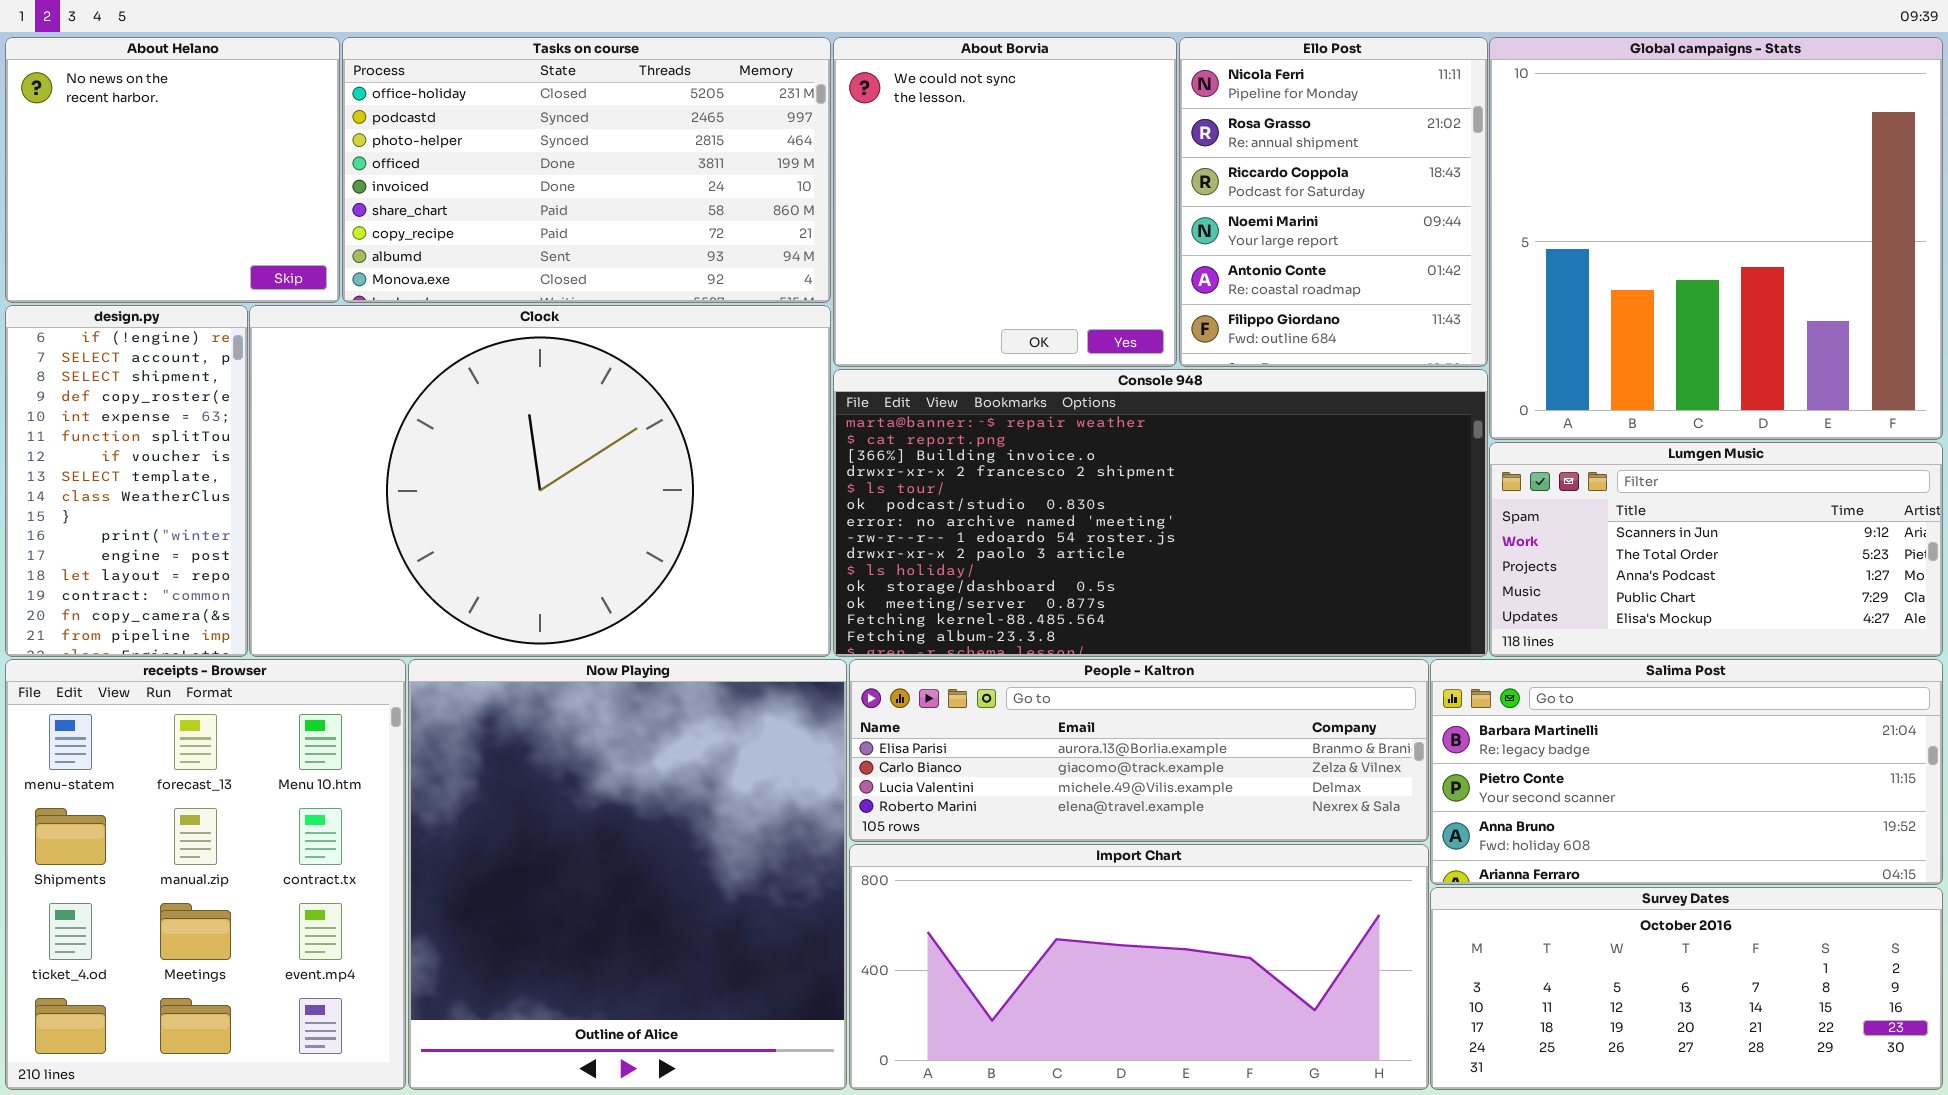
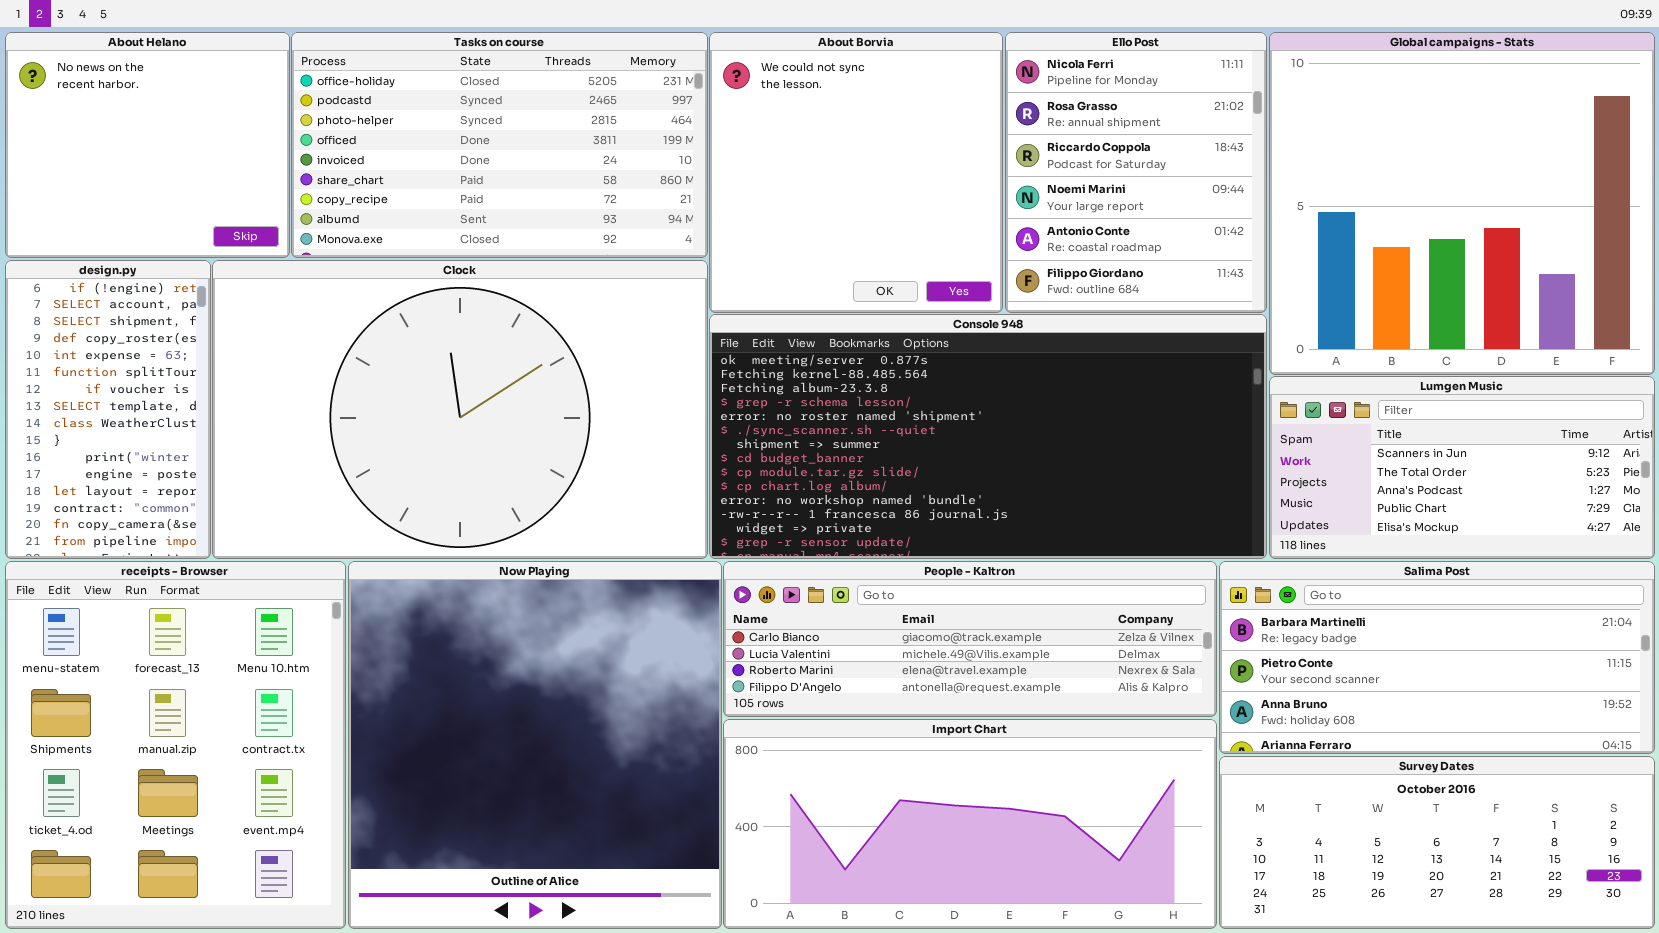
Console 948: [833,369,1488,657] -> [709,314,1267,559], scrolled down 11 rows
People - Kaltron: [849,659,1429,842] -> [723,561,1217,717], scrolled down 1 row

